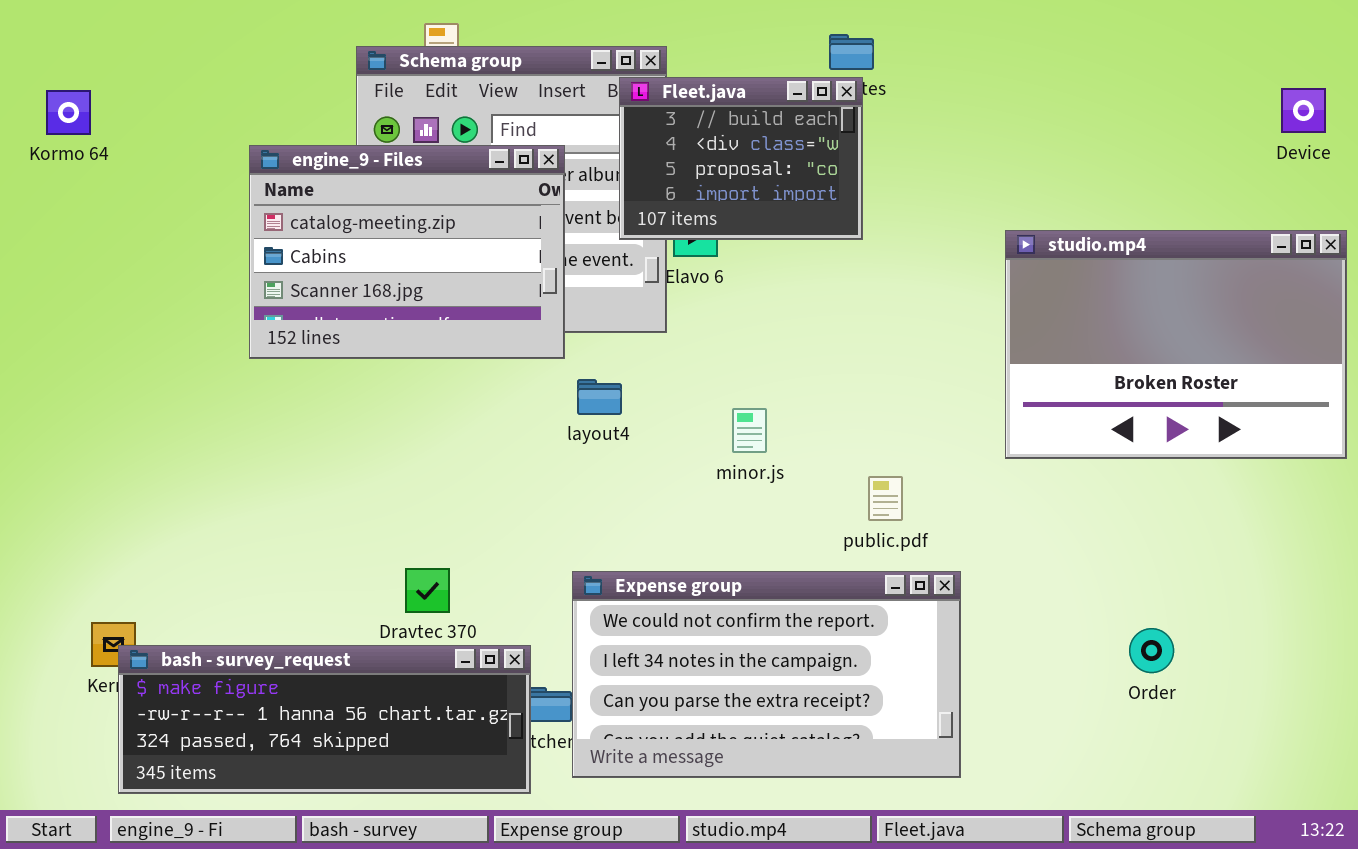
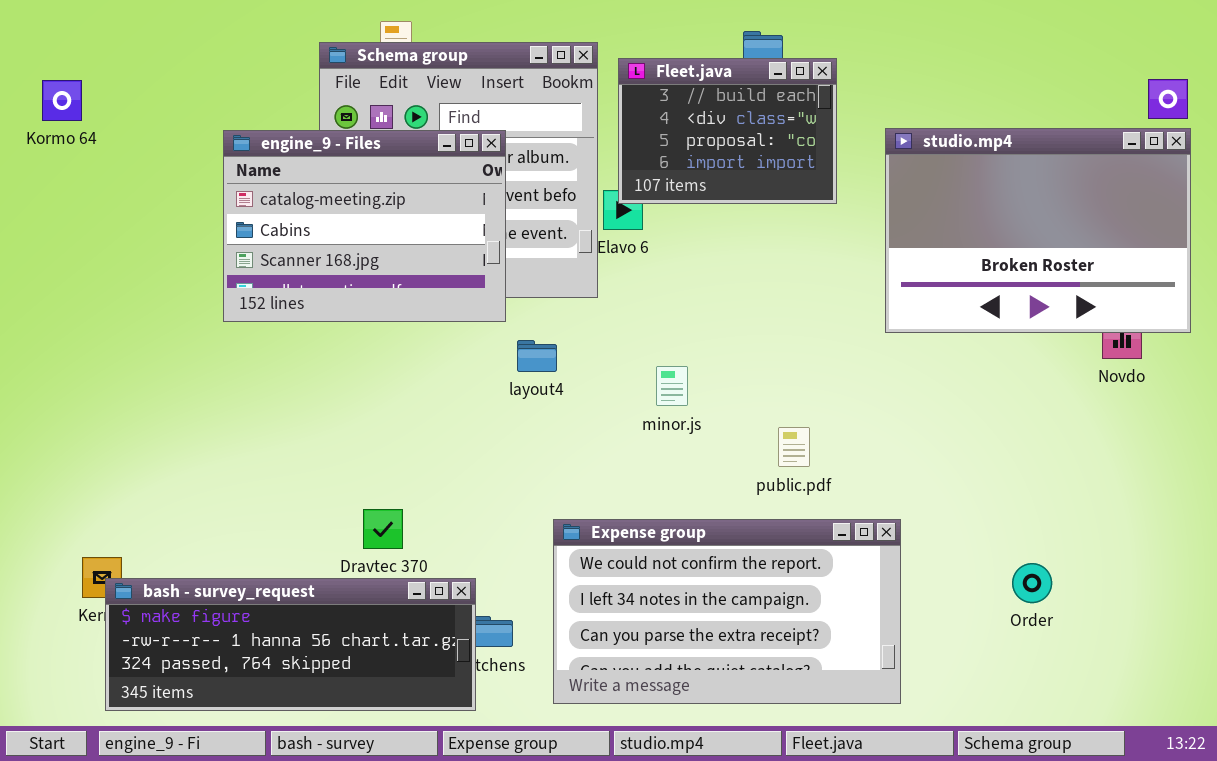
Fleet.java: [619,77,863,240] -> [618,58,837,204], moved
studio.mp4: [1005,230,1347,459] -> [885,128,1191,333], moved
Expense group: [572,571,961,778] -> [553,519,901,704], moved

